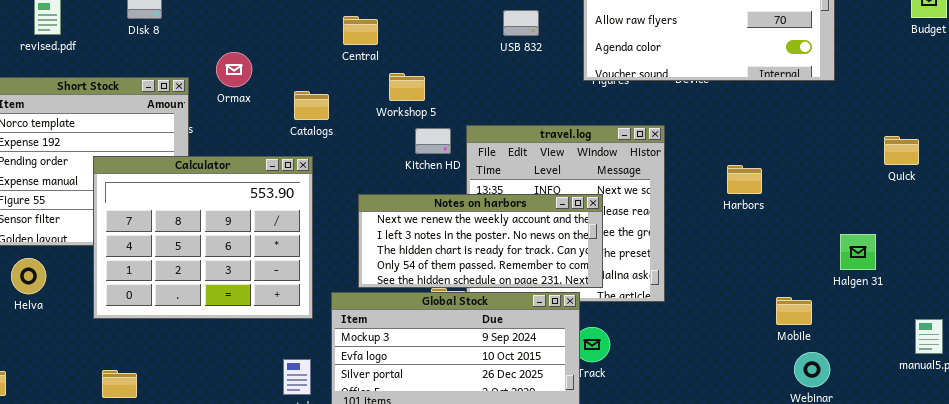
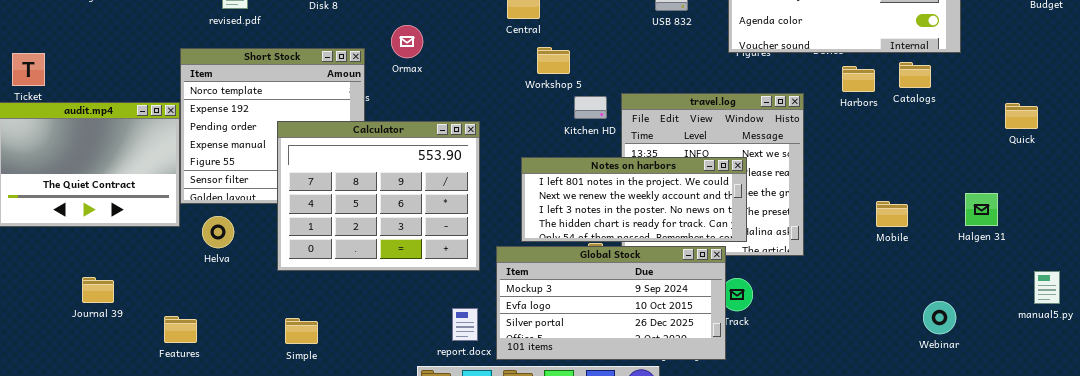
Workshop 5: [389,73,425,101] -> [537,47,570,74], moved
Catalogs: [294,91,329,120] -> [899,62,931,88], moved
Harbors: [727,165,762,194] -> [842,66,875,92], moved
Notes on harbors: [358,194,603,288] -> [521,157,747,242], scrolled up 1 row
Mobile: [776,297,812,325] -> [876,201,908,227], moved

